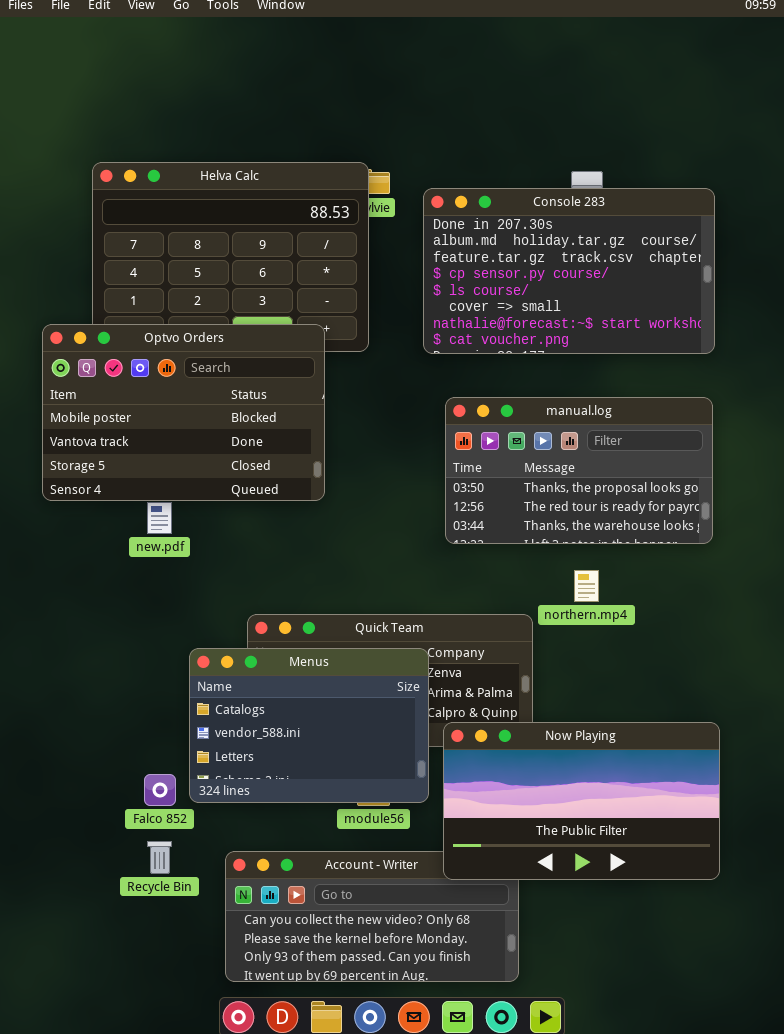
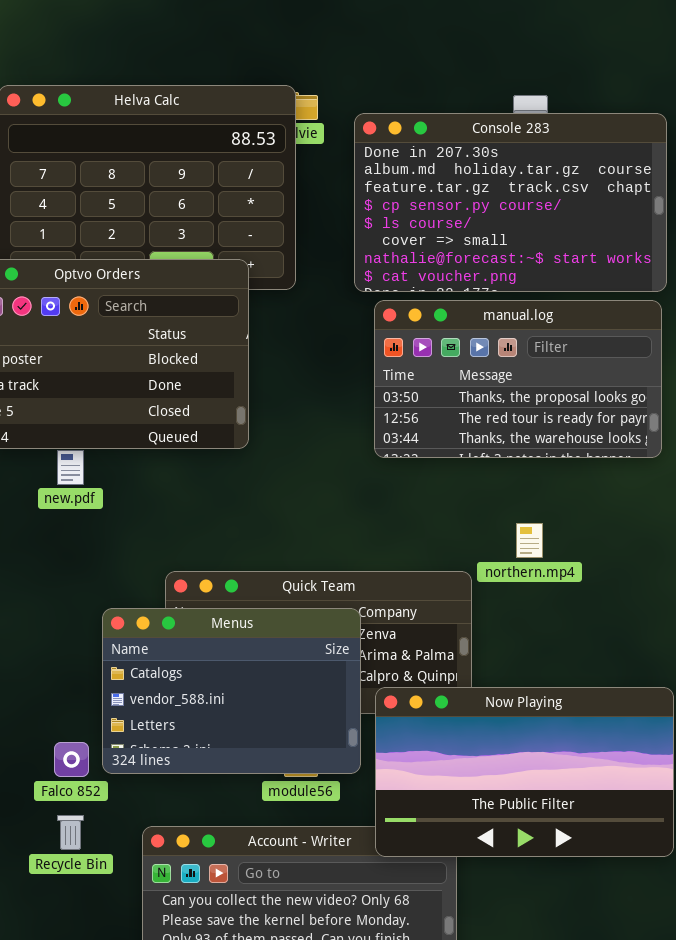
manual.log: [445,397,713,544] -> [374,300,662,458], moved

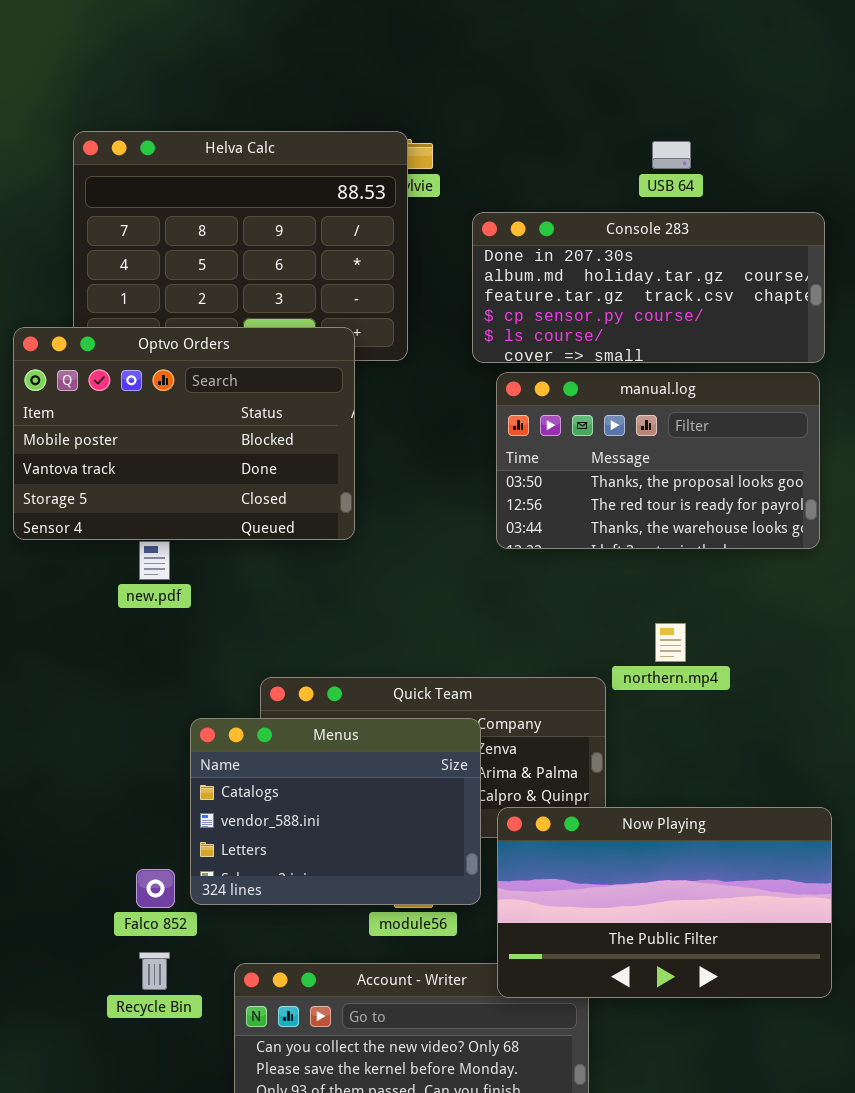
Console 283: [354,113,667,292] -> [472,212,825,363], resized

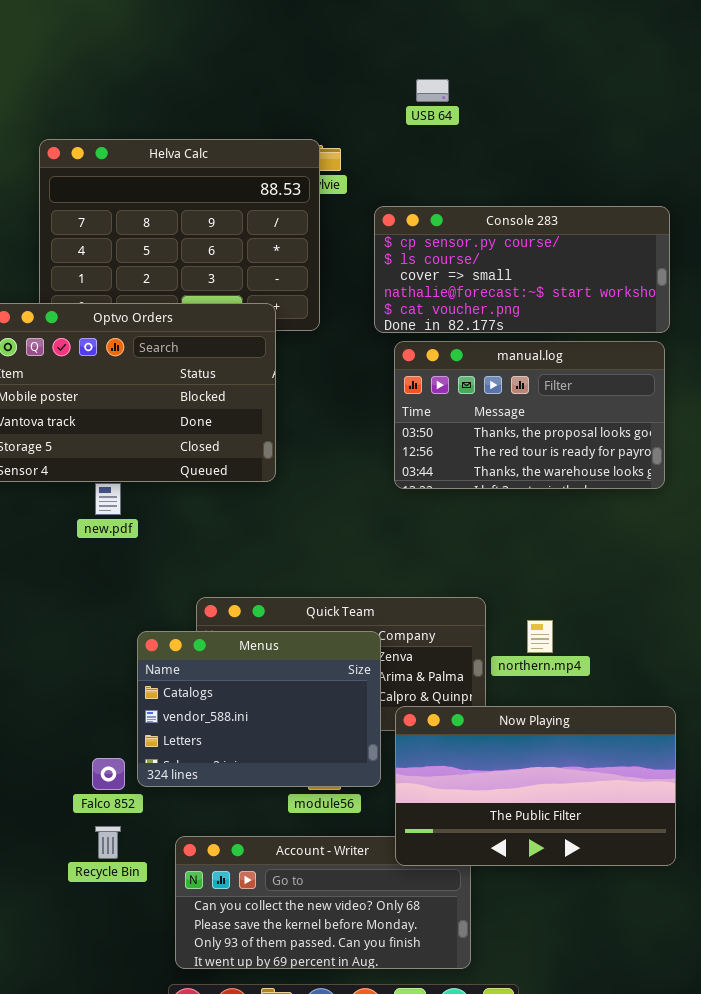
USB 64: [652,141,691,169] -> [416,79,449,102], moved
Console 283: [472,212,825,363] -> [374,206,670,333], scrolled down 3 rows
northern.mp4: [655,623,686,662] -> [527,620,553,653], moved

